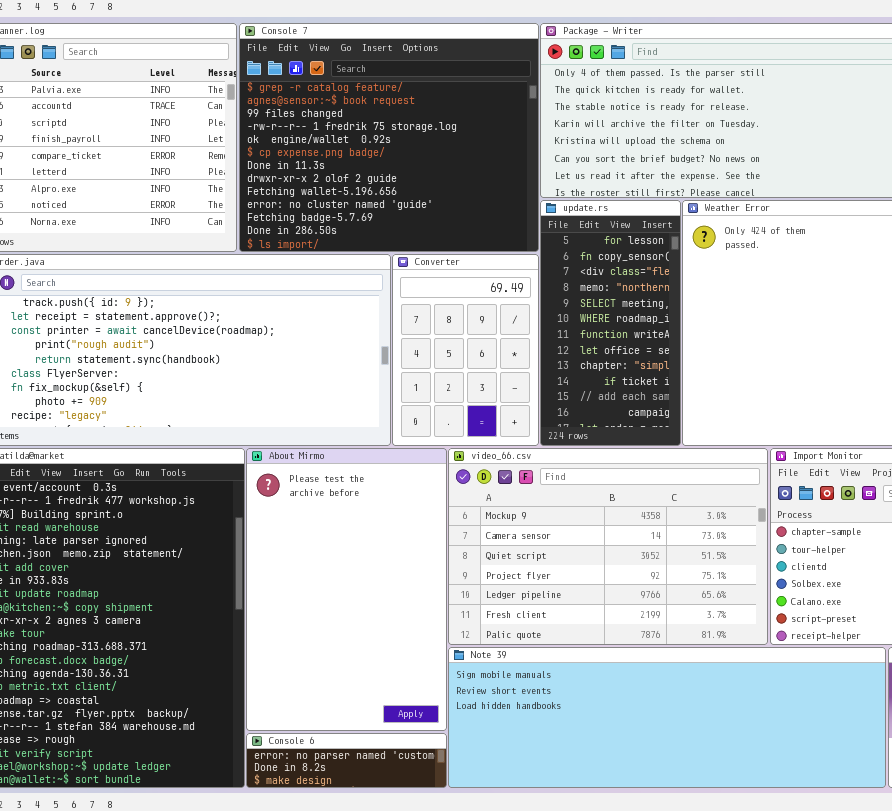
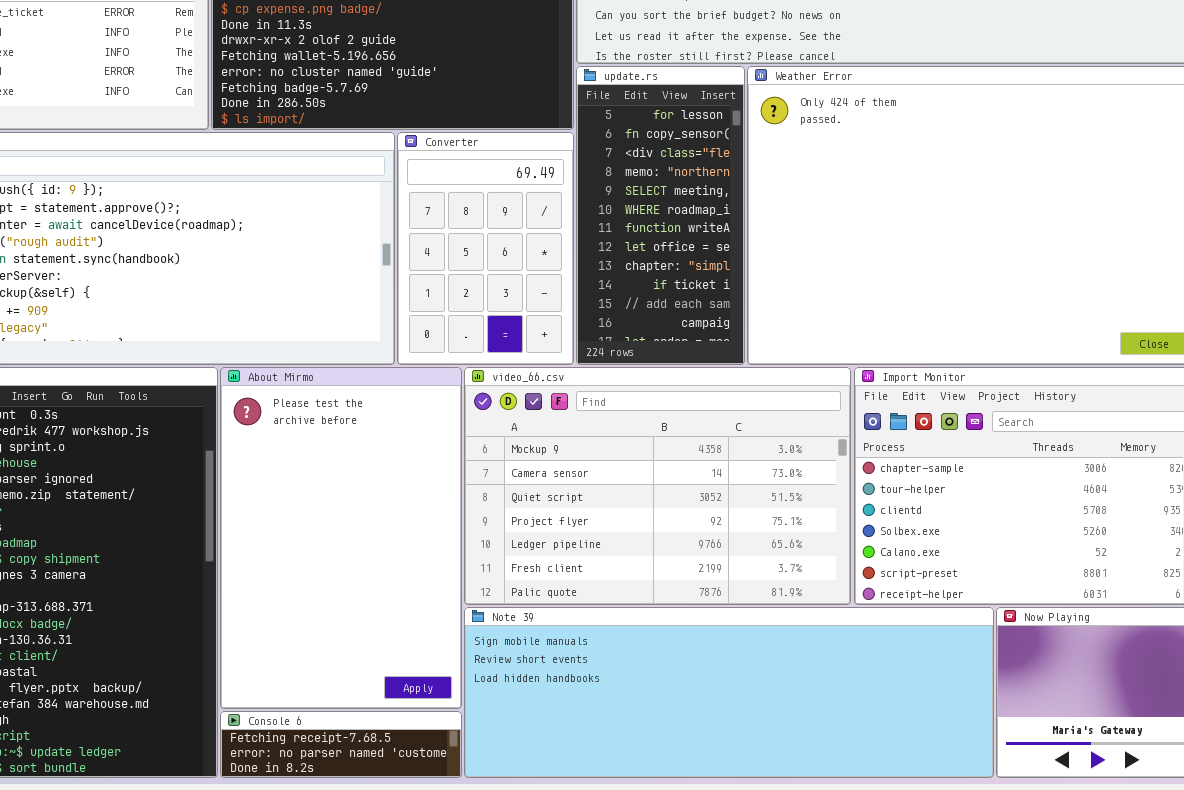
Console 6: [246,733,447,788] -> [220,711,462,778], scrolled up 1 row

